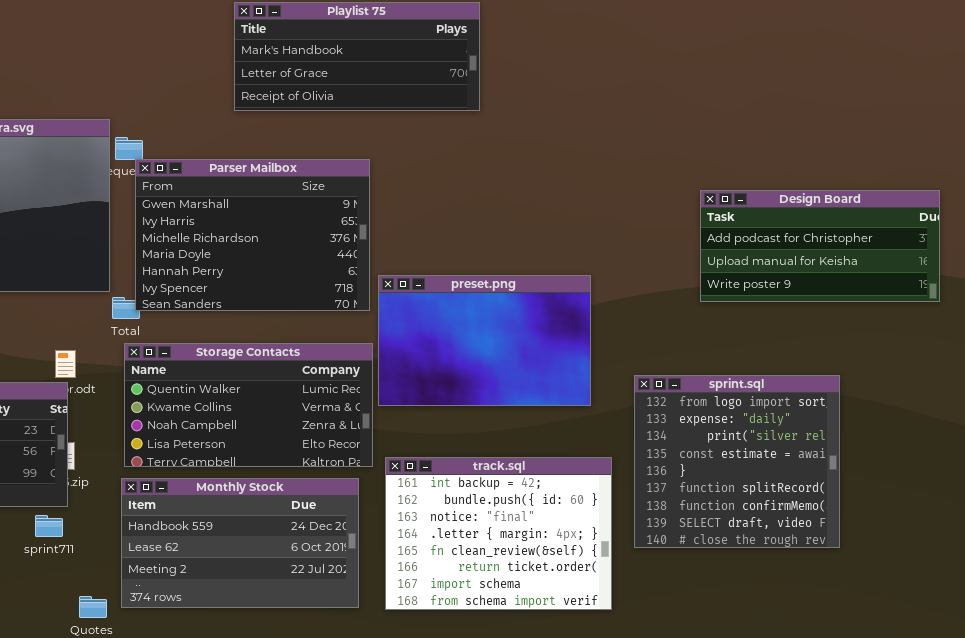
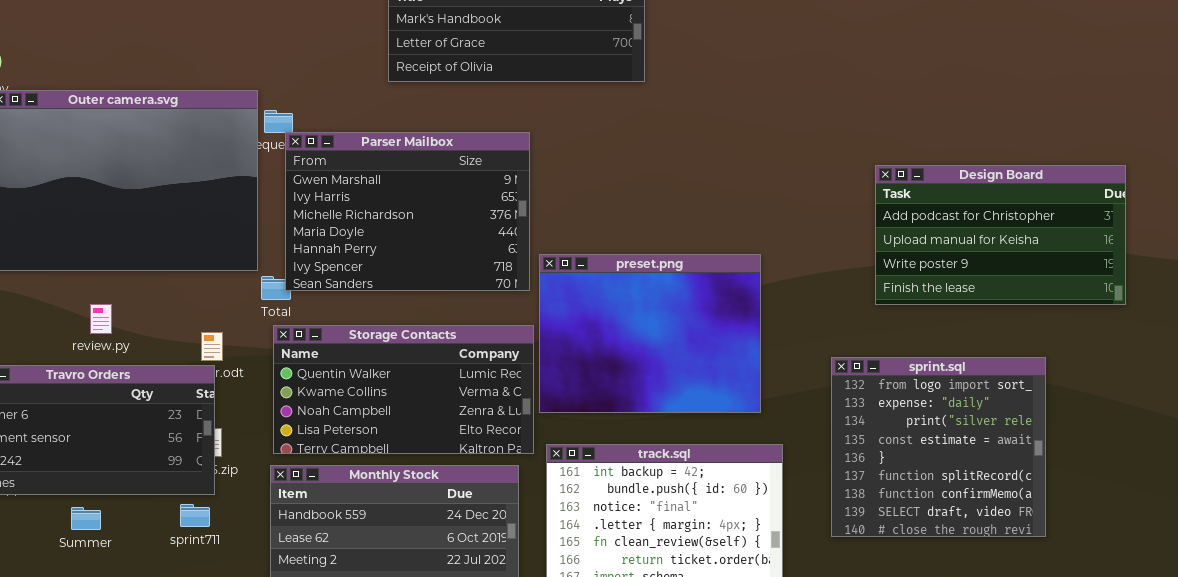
Design Board: [700,190,940,302] -> [875,165,1126,305], resized
preset.png: [378,275,591,406] -> [539,254,761,413], resized
sprint.sql: [634,375,840,548] -> [831,357,1046,537], moved

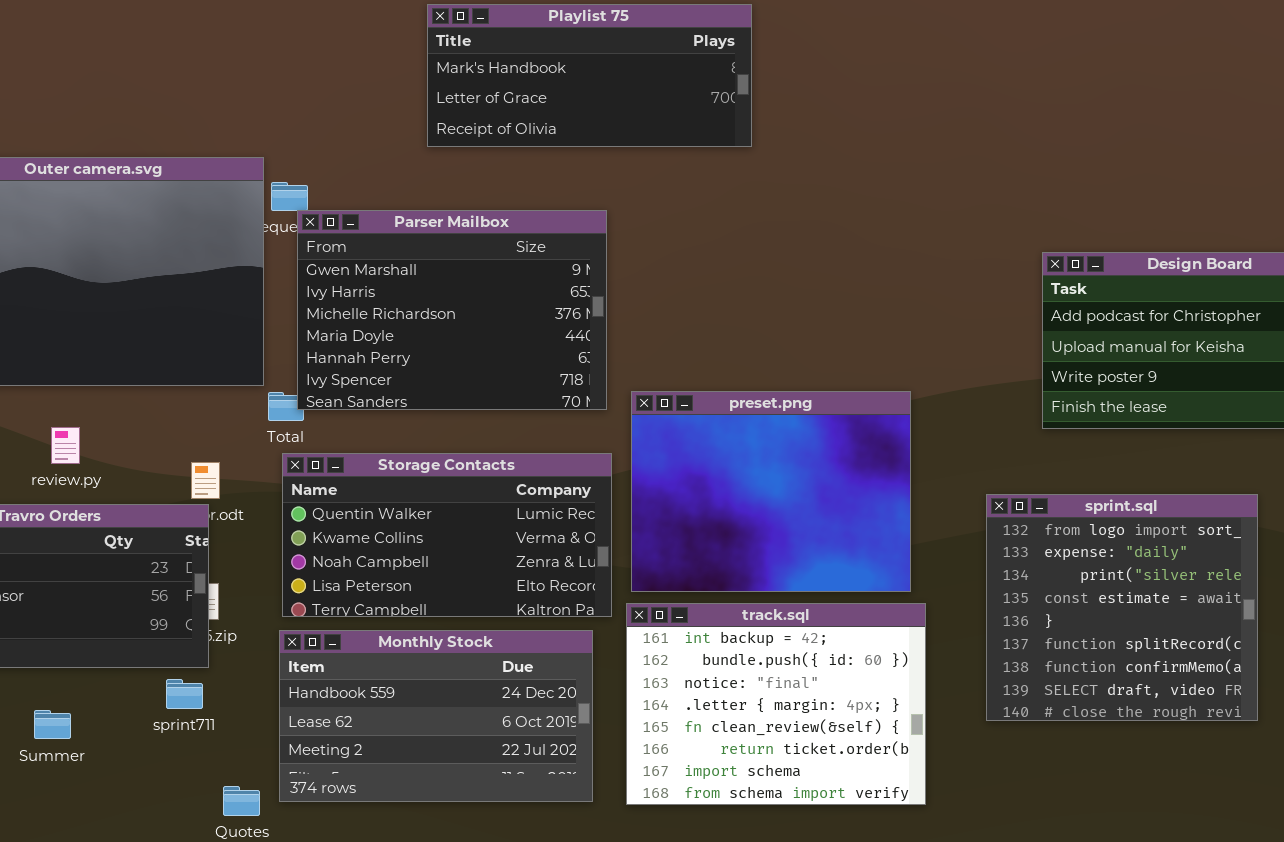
preset.png: [539,254,761,413] -> [631,391,911,592], moved
Summer: [71,507,101,530] -> [34,710,71,739], moved

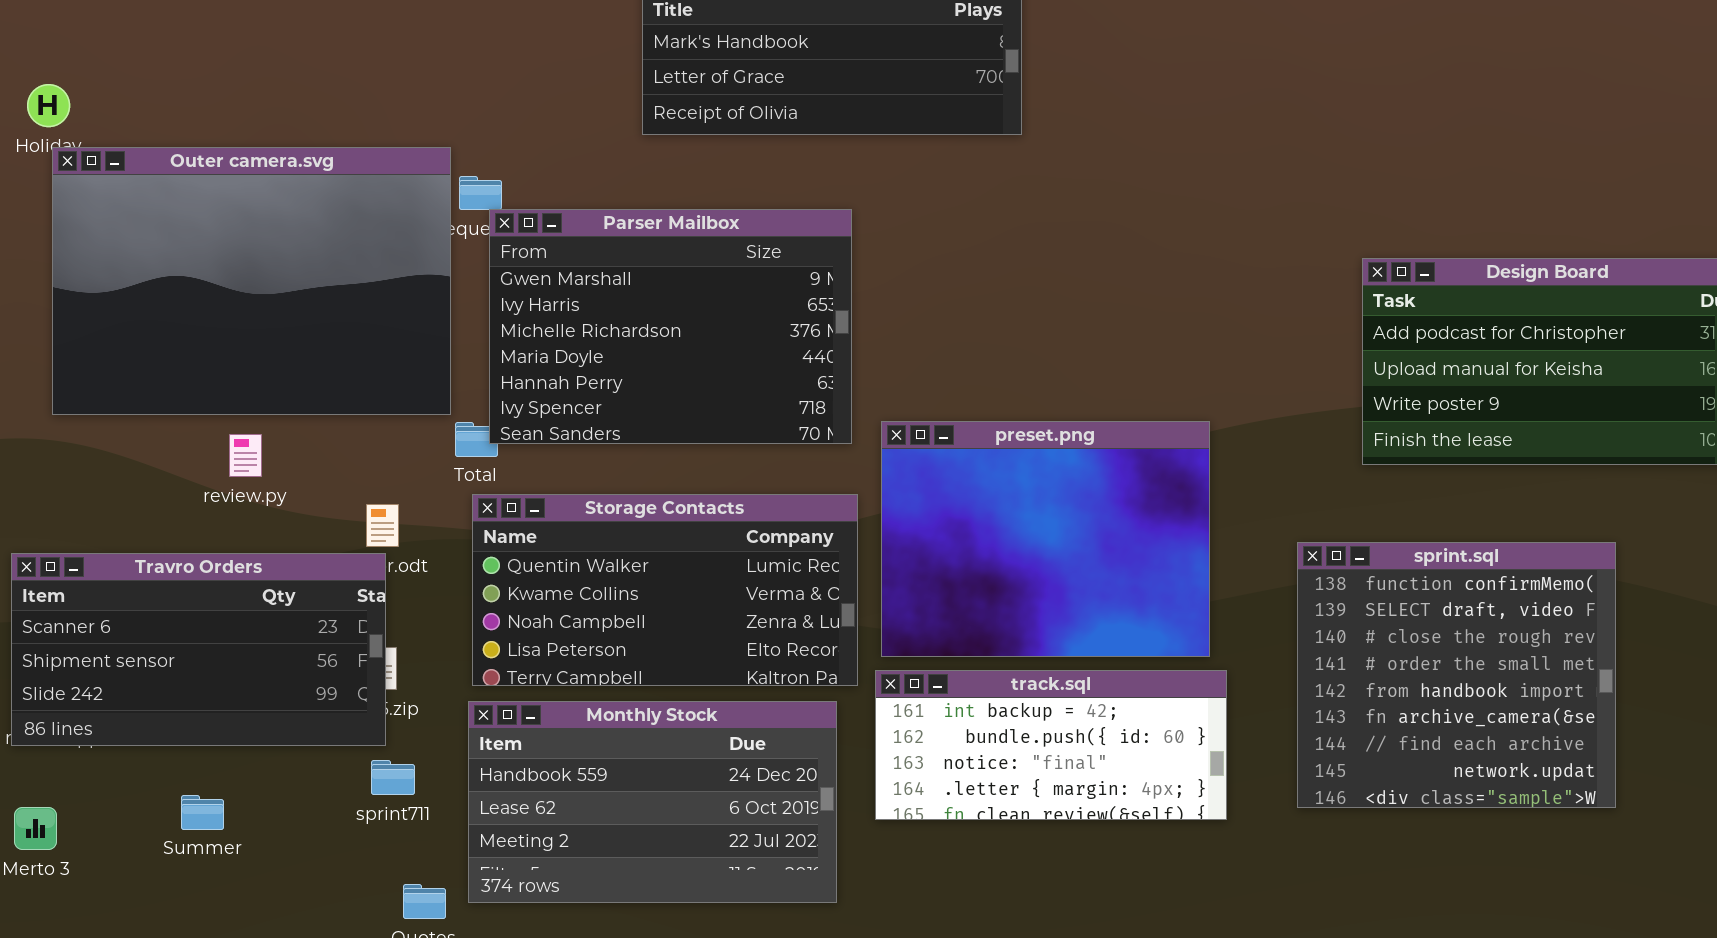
review.py: [51,427,80,464] -> [229,434,262,477], moved
sprint.sql: [986,494,1258,721] -> [1297,542,1616,808], scrolled down 6 rows
track.sql: [626,603,926,805] -> [875,670,1227,820], resized
sprint711: [166,679,203,709] -> [371,760,415,795], moved

